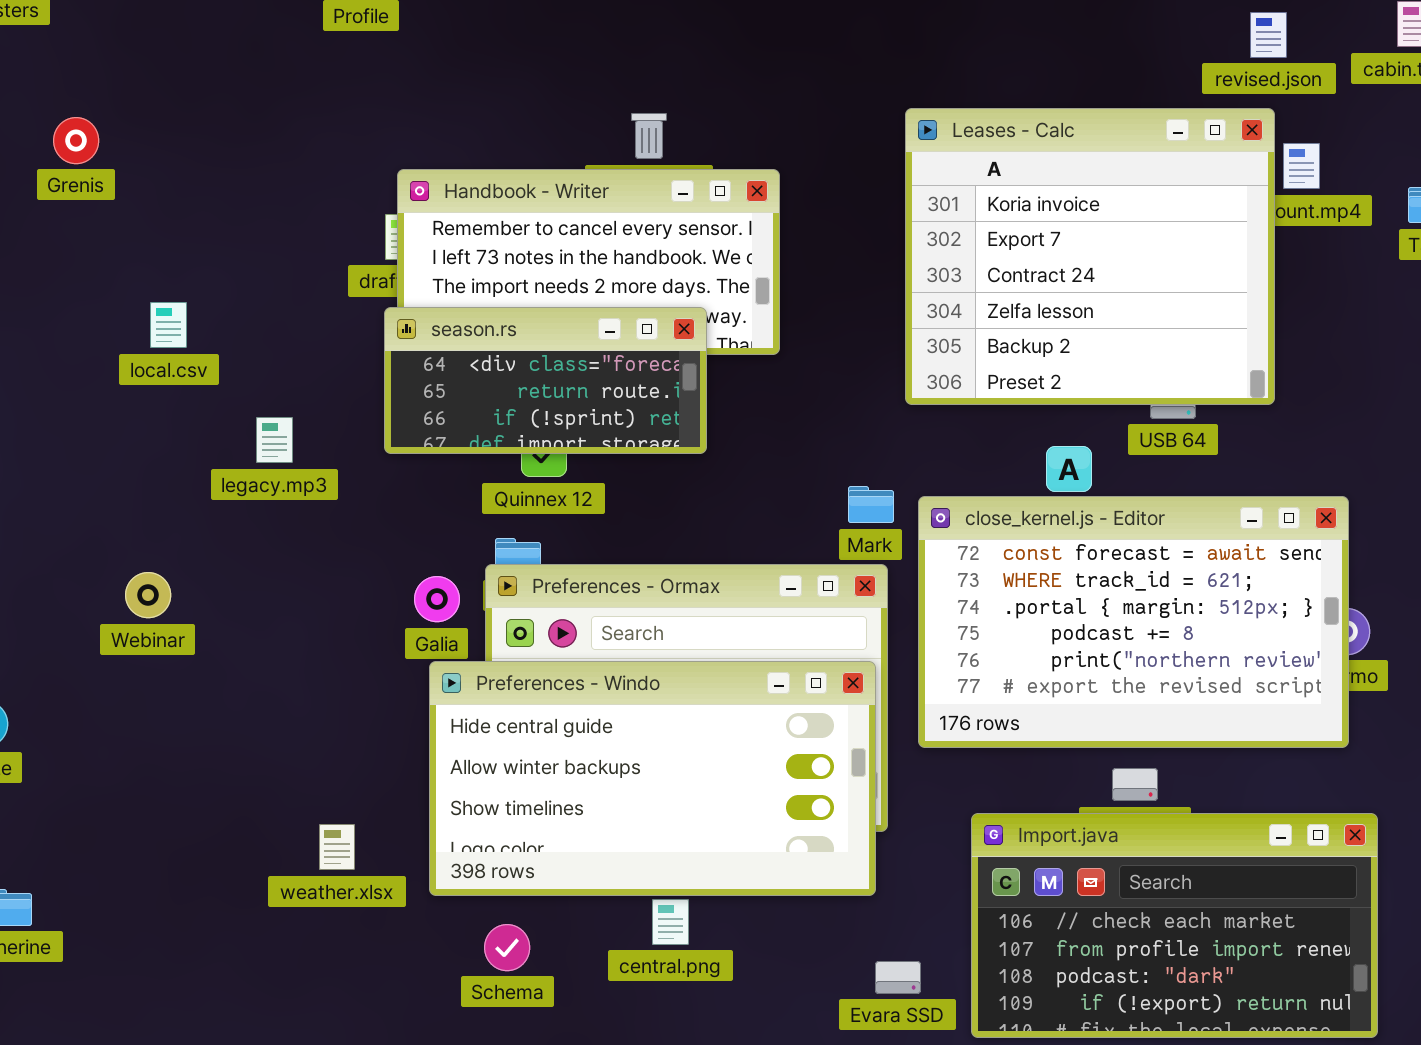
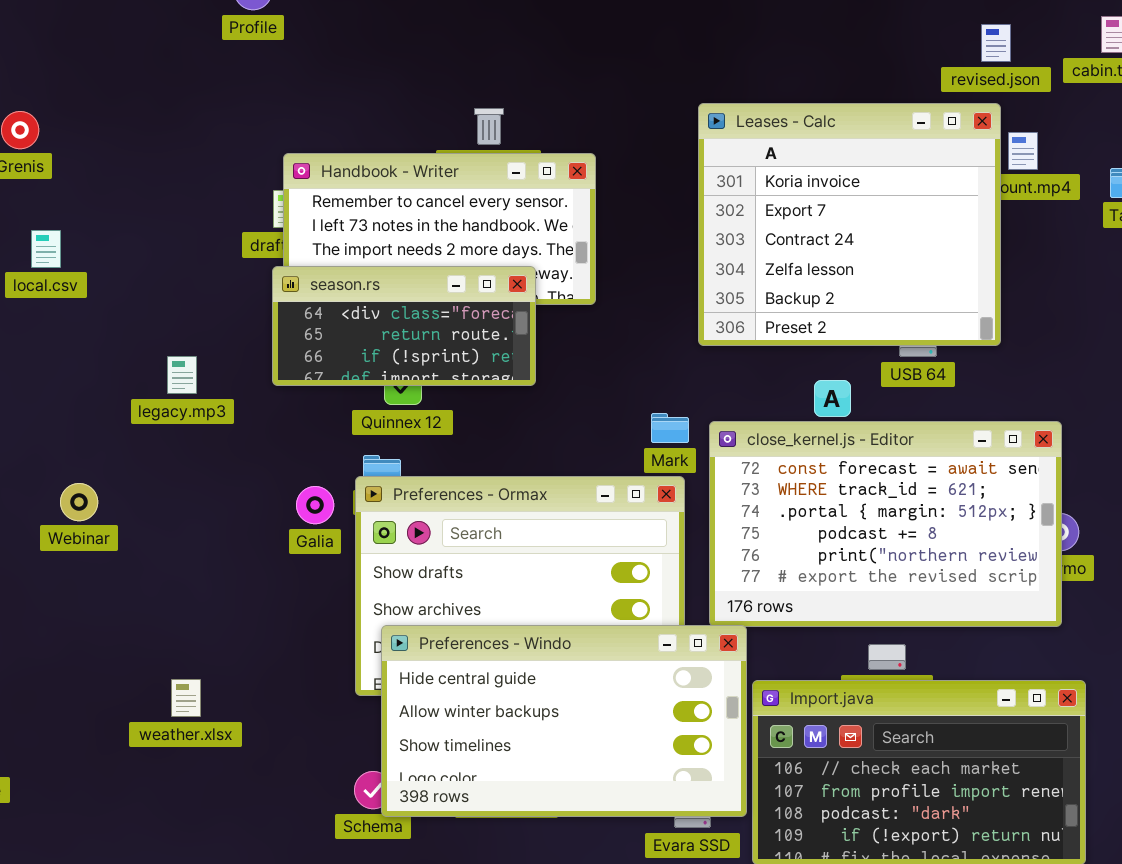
local.csv: [150,302,187,348] -> [31,230,61,268], moved
Preferences - Windo: [429,661,876,896] -> [381,625,747,817], moved
weather.xlsx: [319,824,355,870] -> [171,679,201,717], moved

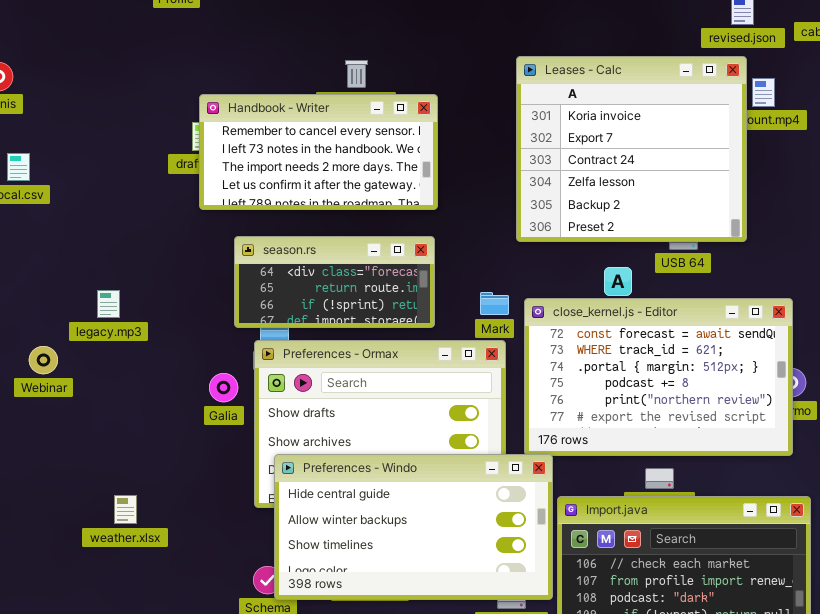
season.rs: [272,266,536,386] -> [234,236,435,328], moved
legacy.mp3: [167,356,197,394] -> [97,290,120,318], moved
Galia: [296,486,334,524] -> [209,373,238,402], moved

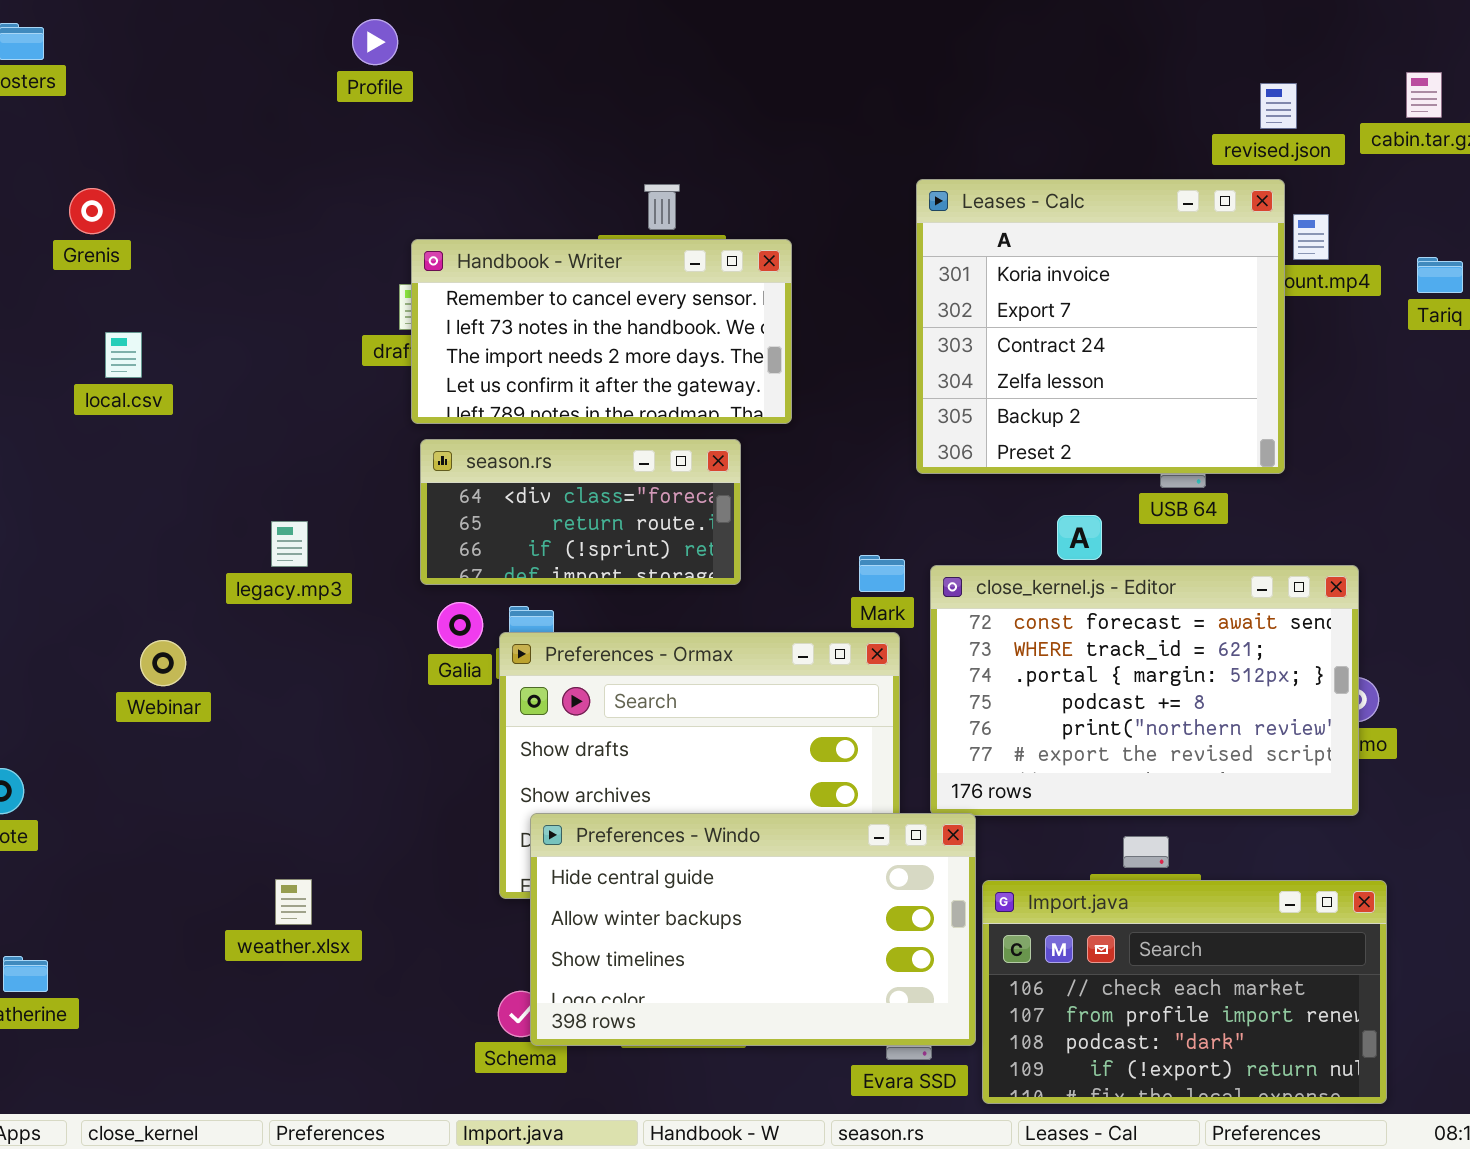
season.rs: [234,236,435,328] -> [420,439,741,585], moved
legacy.mp3: [97,290,120,318] -> [271,521,308,567], moved
Galia: [209,373,238,402] -> [437,602,483,648], moved

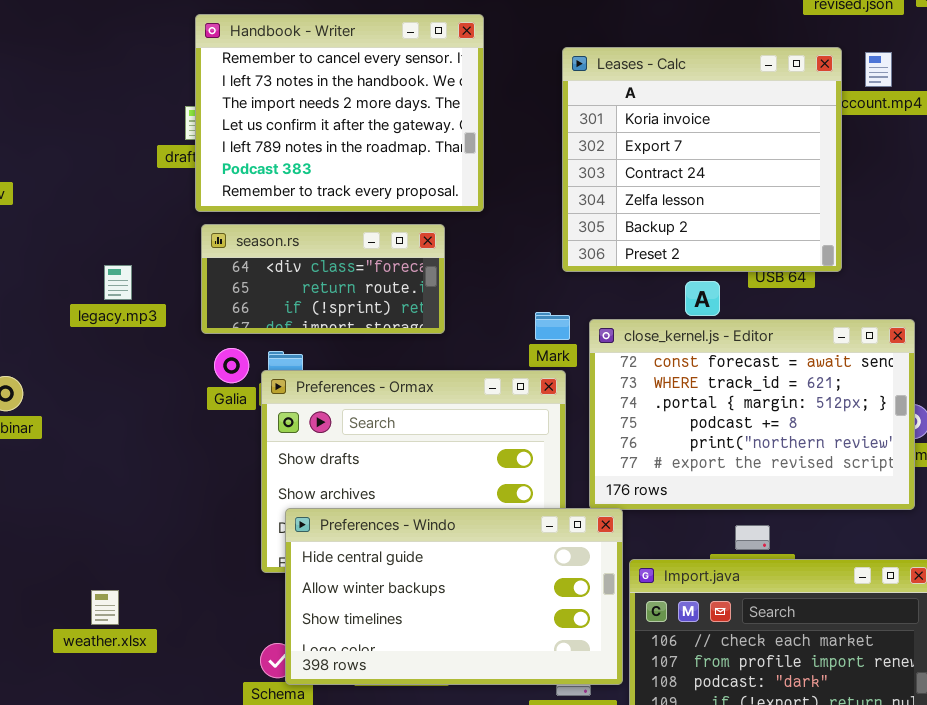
Leases - Calc: [916,179,1285,474] -> [562,47,842,272], moved
Handbook - Writer: [411,239,792,424] -> [195,14,484,212], resized
legacy.mp3: [271,521,308,567] -> [104,265,132,300], moved
weather.xlsx: [275,879,312,925] -> [91,590,119,625], moved

